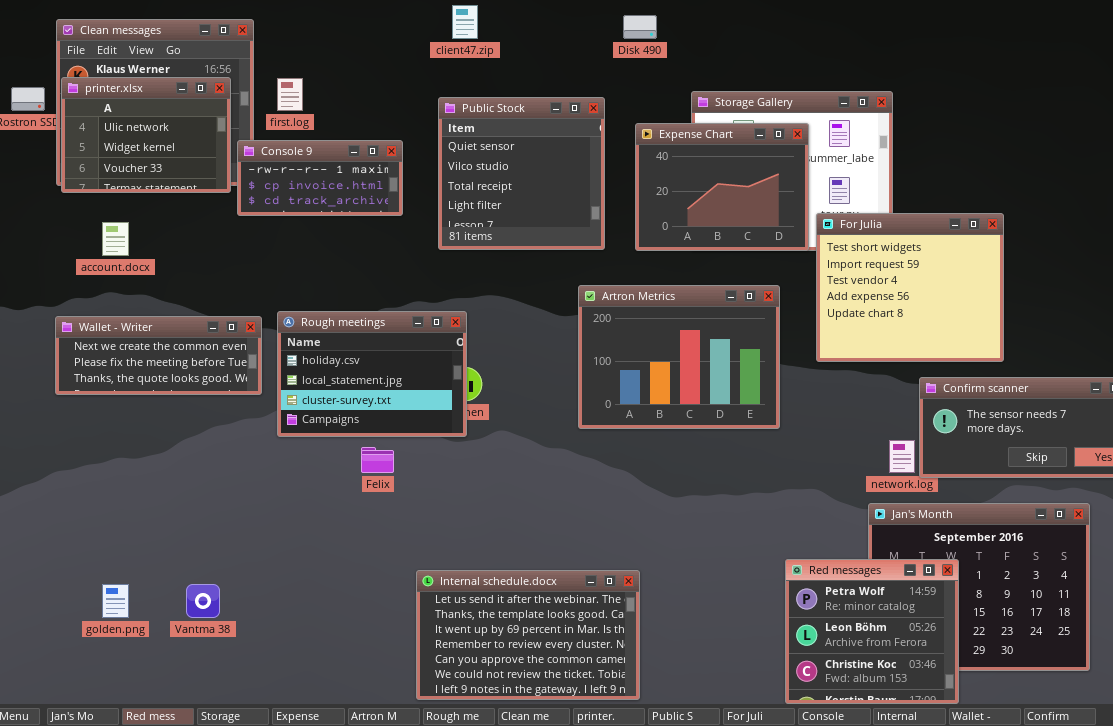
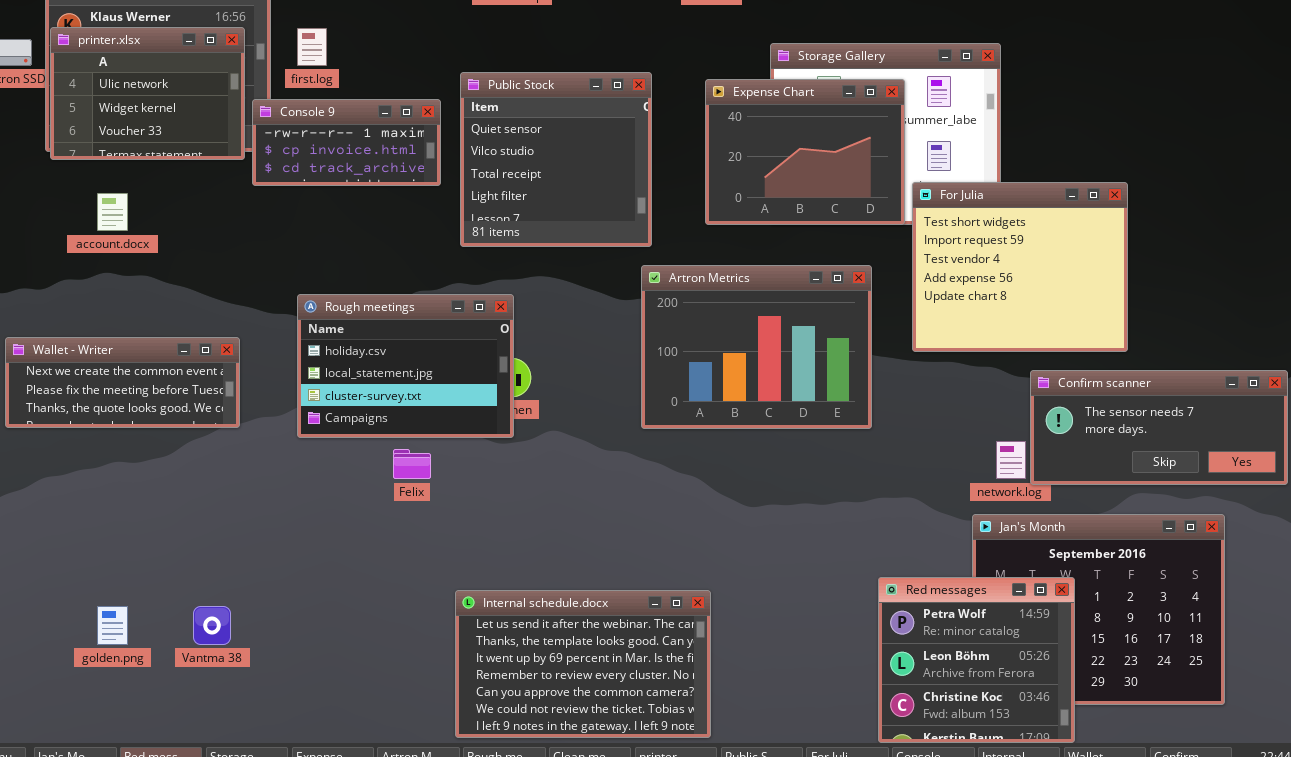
Public Stock: [438,97,605,250] -> [460,72,652,247], moved
Wallet - Writer: [55,316,262,395] -> [5,337,240,428], moved

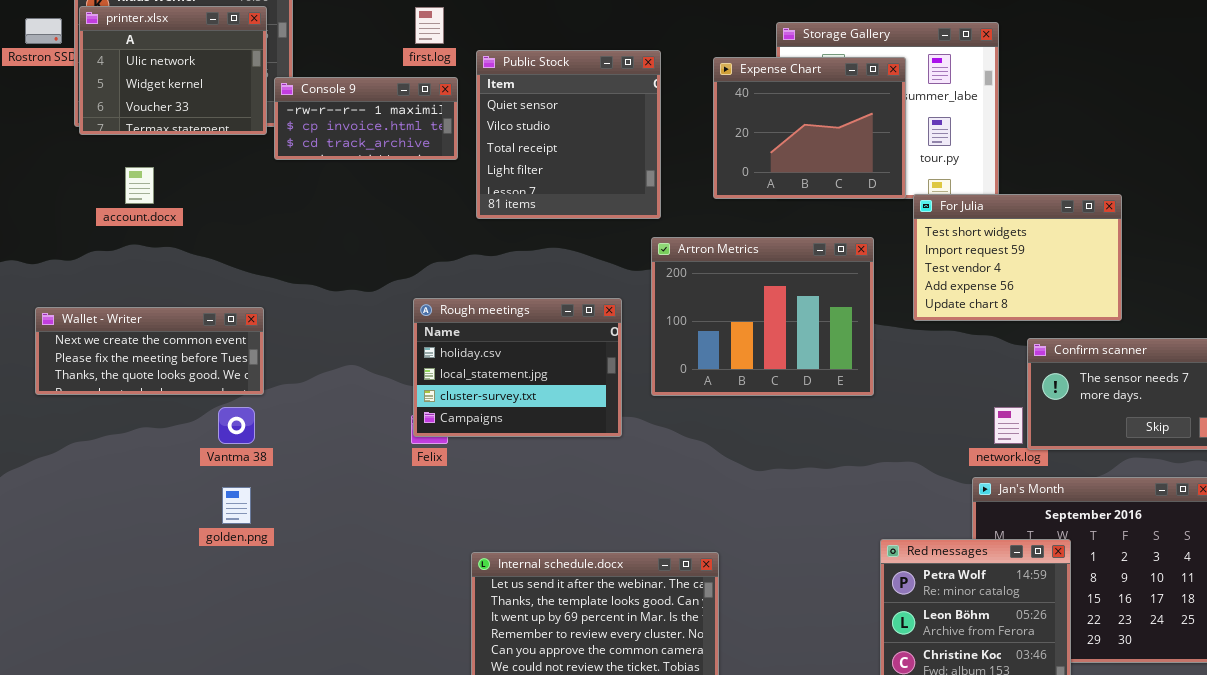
first.log: [297,28,327,66] -> [415,7,444,44], moved
For Julia: [912,182,1128,352] -> [913,194,1122,321], resized
Rough meetings: [297,294,514,438] -> [413,298,622,437], moved
golden.png: [97,606,128,645] -> [222,487,251,524], moved
Vantma 38: [193,606,231,645] -> [218,407,255,444], moved

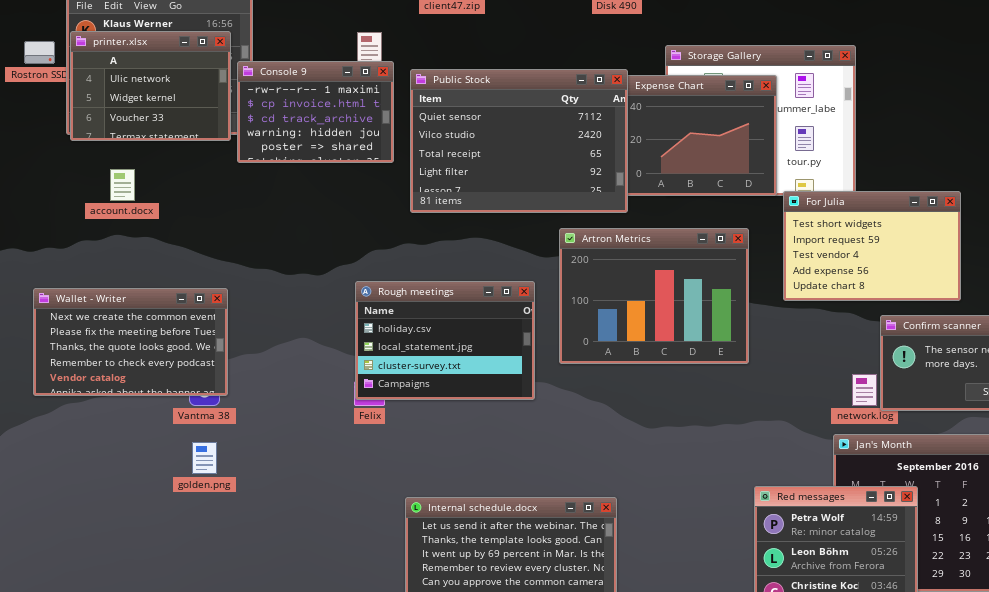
Public Stock: [476,50,661,219] -> [410,69,628,213], resized
Console 9: [274,77,458,160] -> [237,61,394,163], resized
Wallet - Writer: [35,307,264,395] -> [33,288,228,396], resized

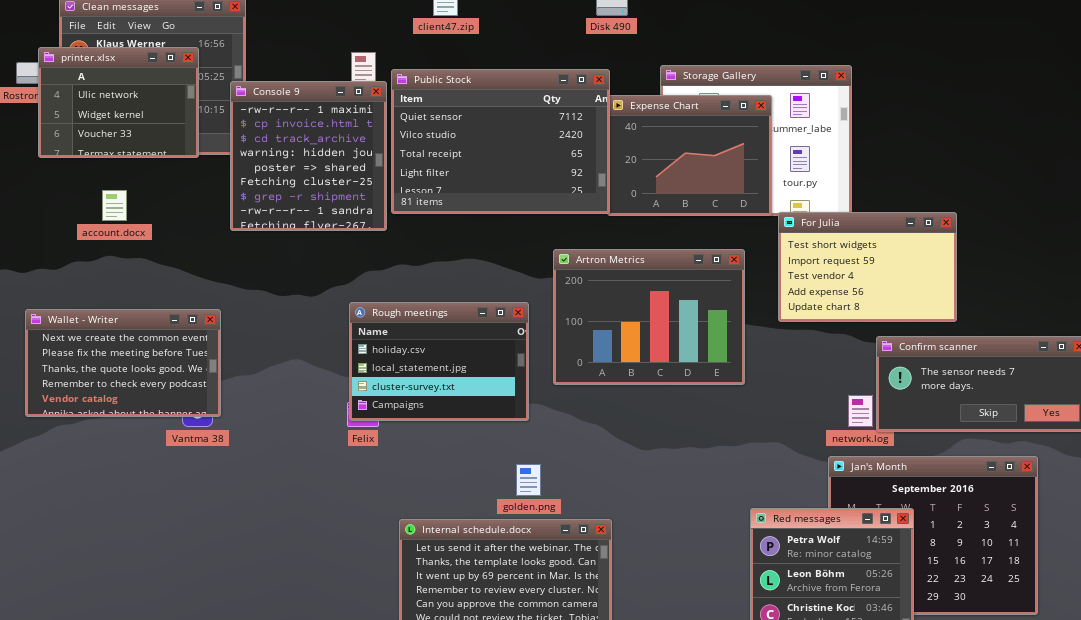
printer.xlsx: [70,31,231,141] -> [38,47,199,158], moved
Console 9: [237,61,394,163] -> [230,81,387,231], resized
Public Stock: [410,69,628,213] -> [391,69,610,214], moved
golden.png: [192,442,217,474] -> [516,464,541,496], moved

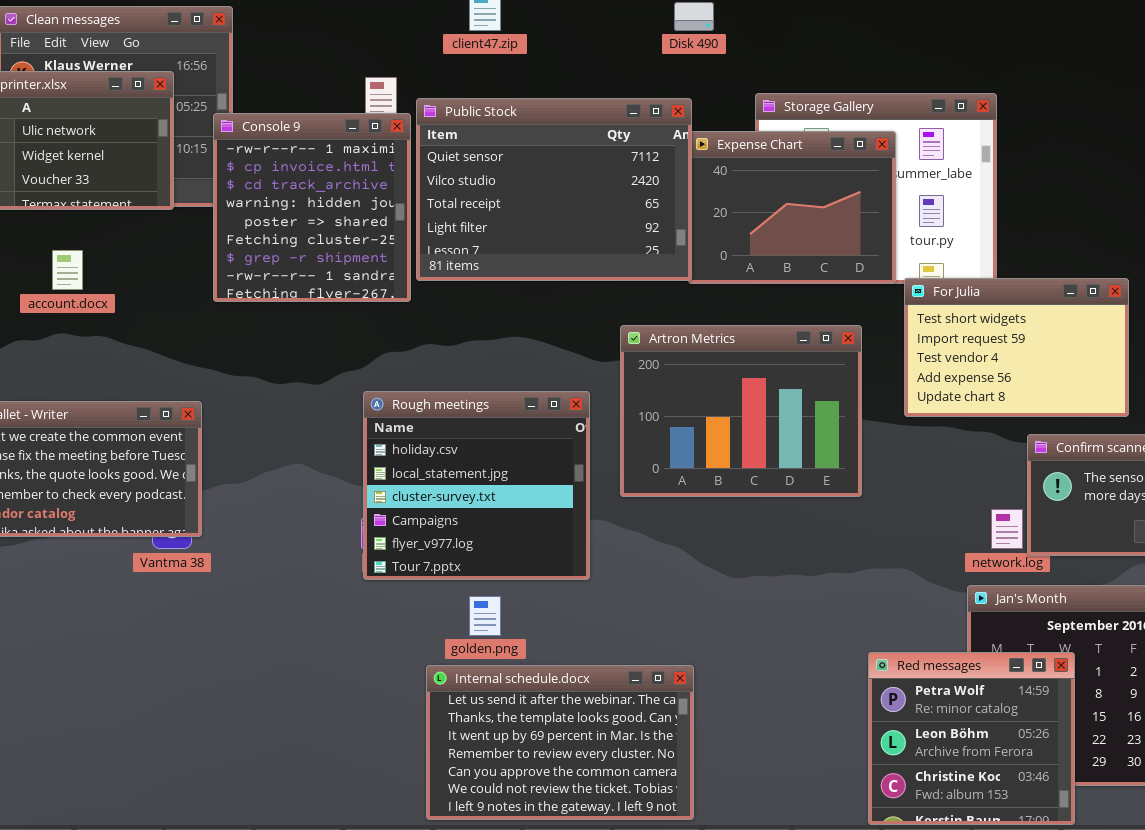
Rough meetings: [349,302,529,421] -> [363,391,590,580], resized
golden.png: [516,464,541,496] -> [469,596,501,636], moved

